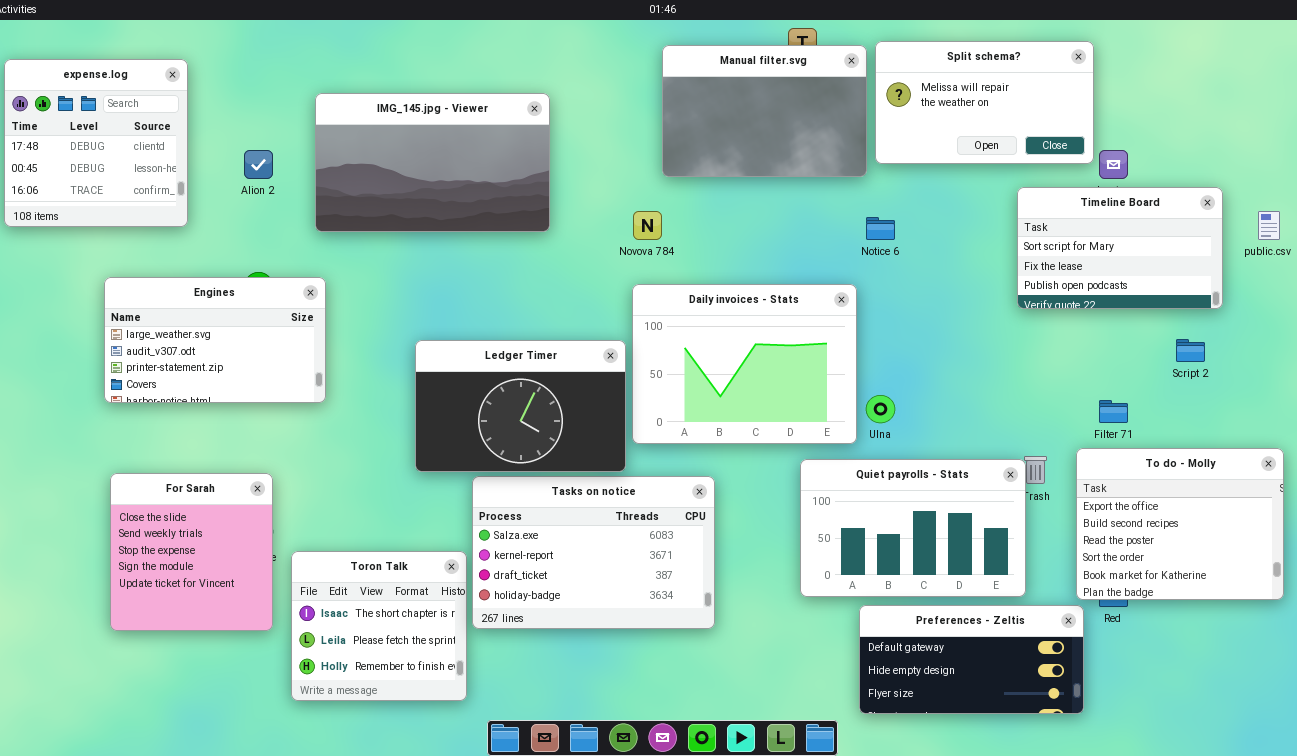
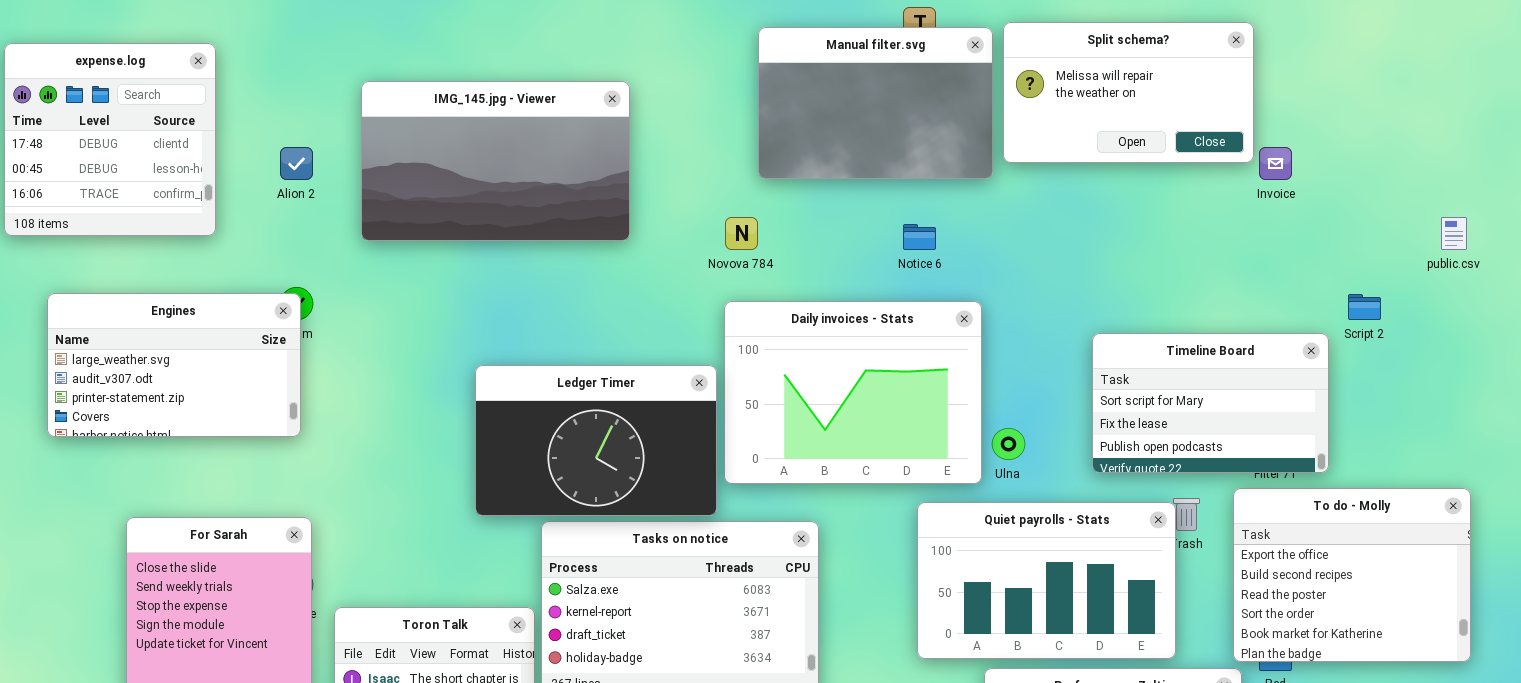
Timeline Board: [1017,187,1223,309] -> [1092,333,1329,473], moved
Notice 6: [866,217,895,240] -> [903,224,936,250], moved
Engines: [104,277,326,403] -> [47,293,301,437], moved
Script 2: [1176,339,1205,362] -> [1348,294,1381,320], moved

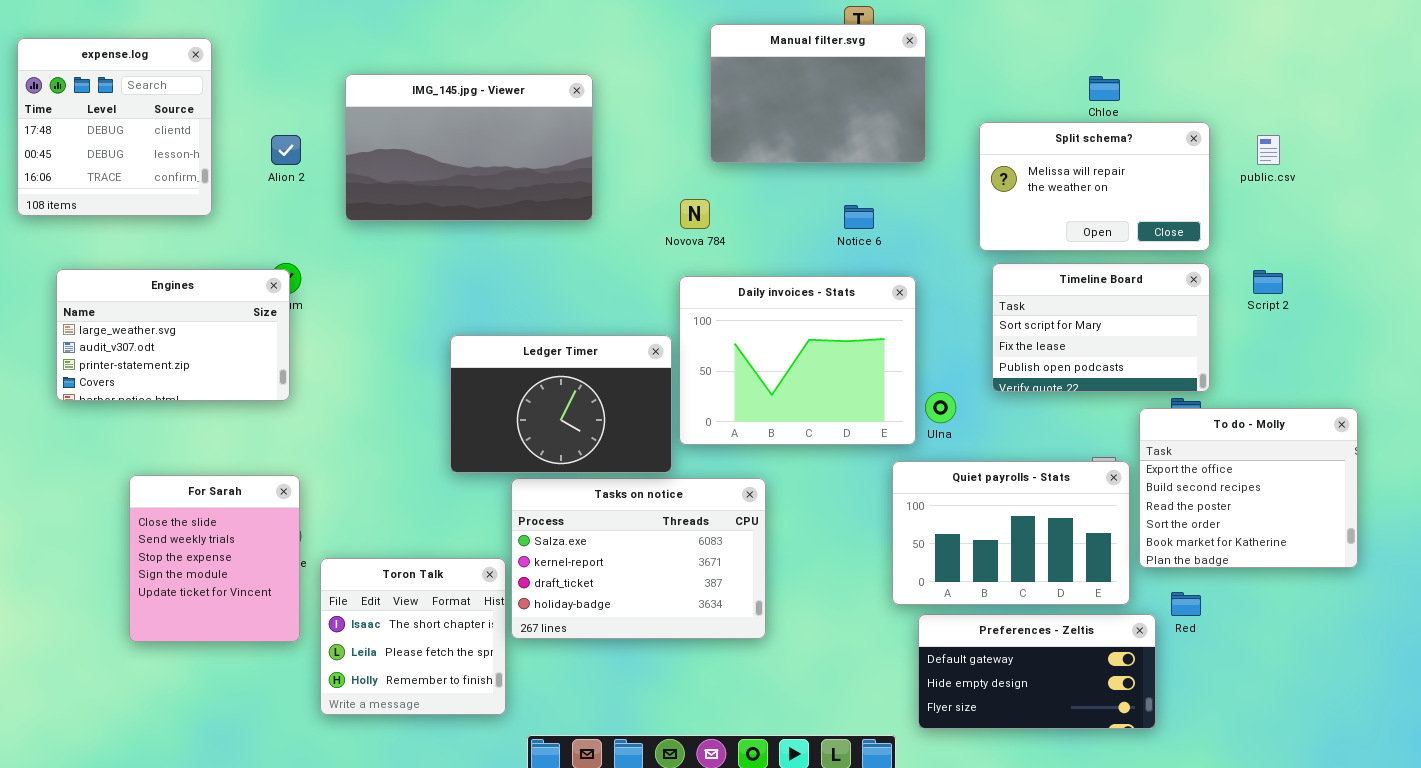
Split schema?: [1003,22,1254,163] -> [979,122,1210,251], moved
public.csv: [1441,217,1467,250] -> [1257,135,1280,165], moved
Timeline Board: [1092,333,1329,473] -> [992,263,1210,392], moved
To do - Molly: [1233,488,1471,662] -> [1139,408,1358,568], moved
Quiet payrolls - Stats: [917,502,1176,659] -> [892,461,1130,605], moved

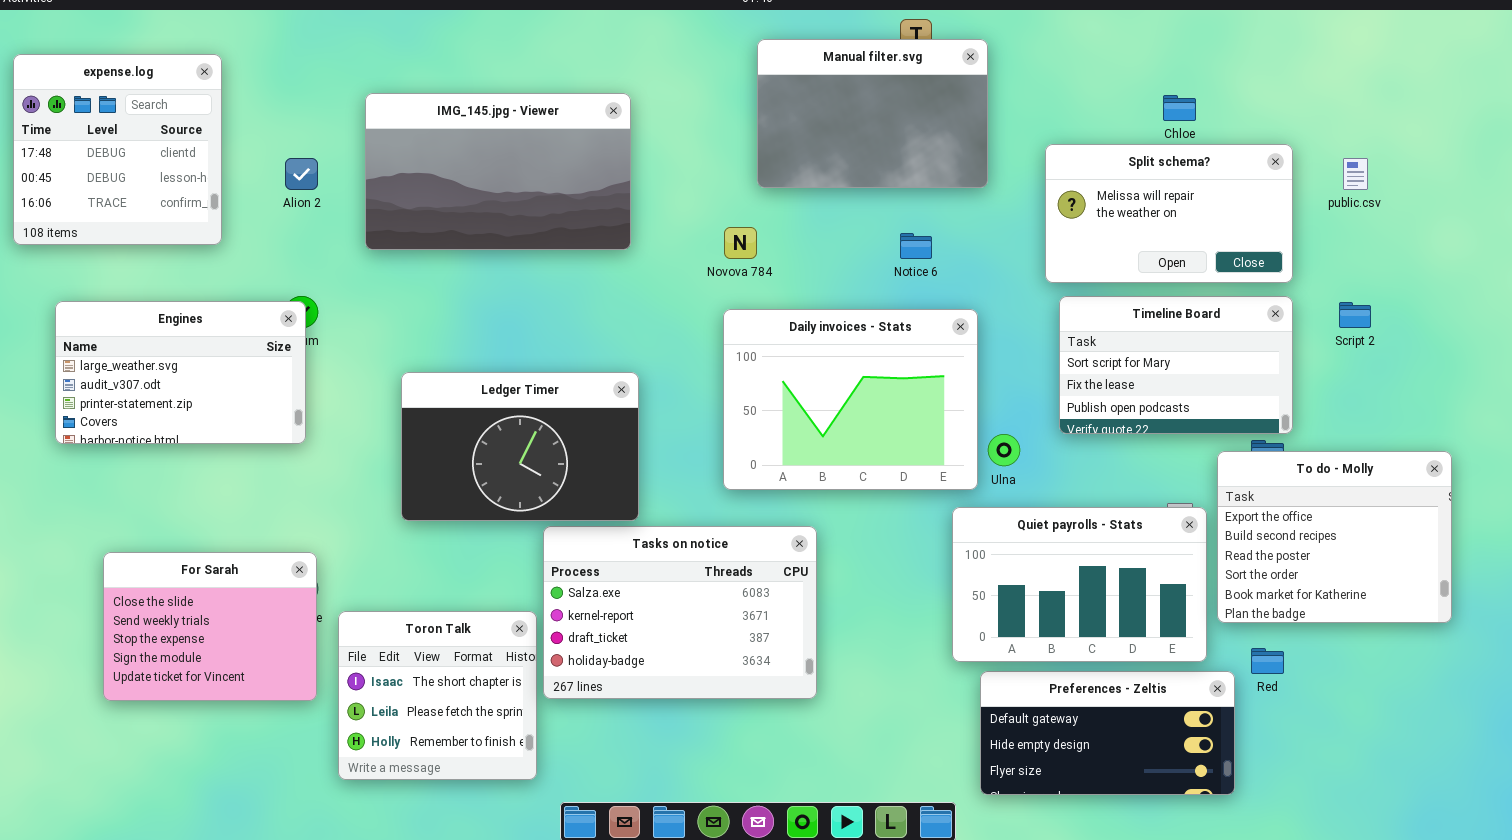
Ledger Timer: [450,335,672,473] -> [401,372,639,521], moved
For Sarah: [129,475,300,642] -> [103,552,317,701], resized

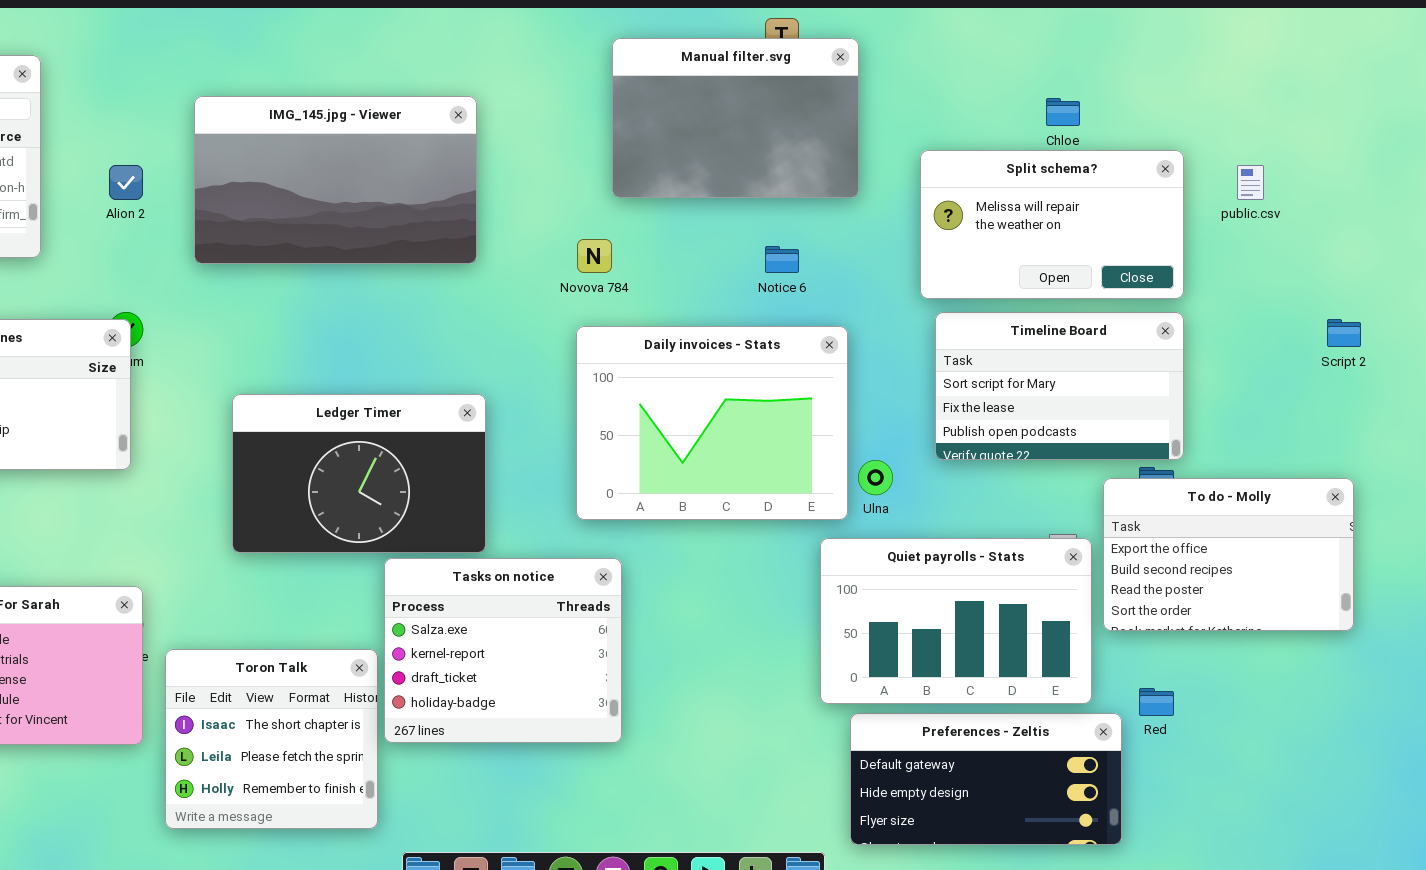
Script 2: [1339,302,1371,328] -> [1327,319,1361,347], moved
To do - Molly: [1217,451,1452,623] -> [1103,478,1354,631], resized
Tasks on notice: [543,526,817,699] -> [384,558,622,743], resized

